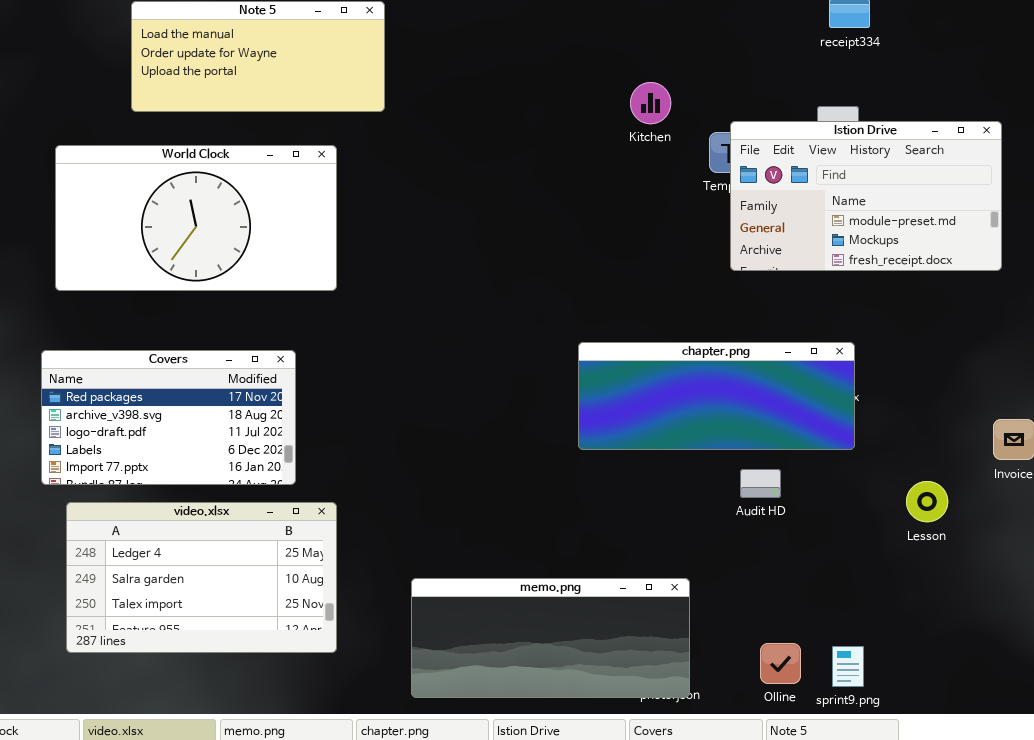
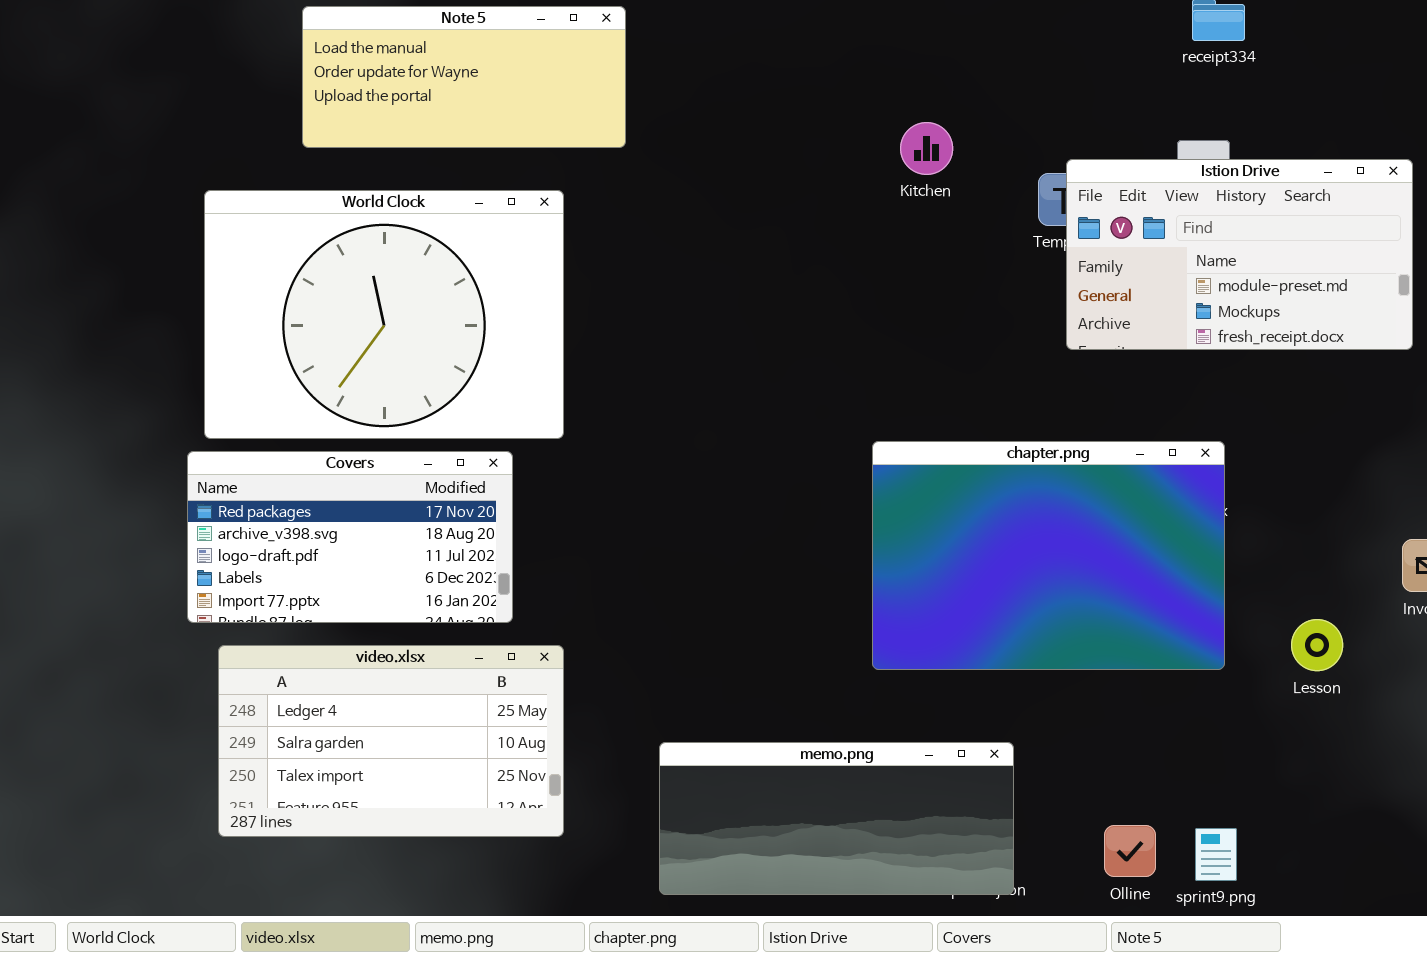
Kitchen: [630,82,671,124] -> [900,122,953,175], moved
World Clock: [55,145,337,291] -> [204,190,564,439], resized
chapter.png: [578,342,855,450] -> [872,441,1225,670], resized

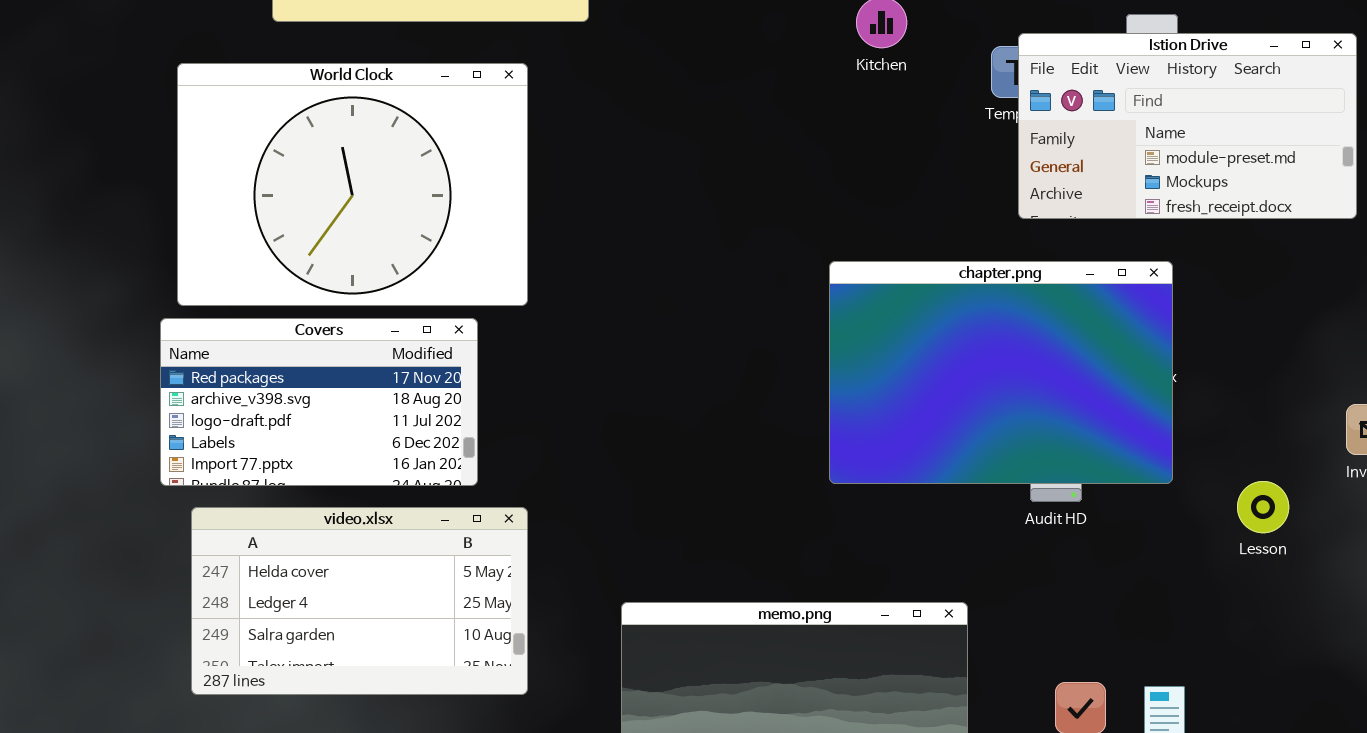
chapter.png: [872,441,1225,670] -> [829,261,1173,484], moved
video.xlsx: [218,645,564,837] -> [191,507,528,695], scrolled up 1 row

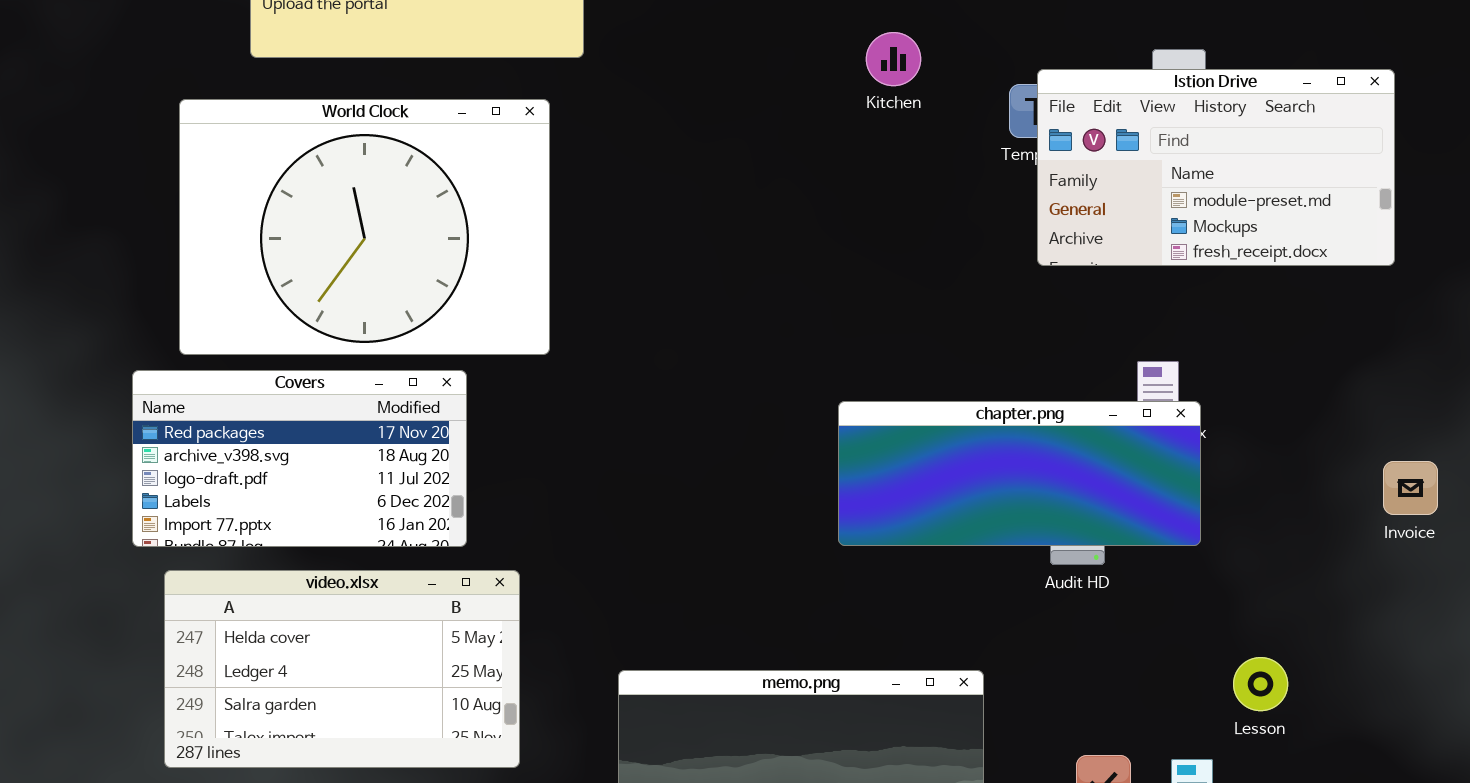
World Clock: [177,63,528,306] -> [179,99,550,355], moved
chapter.png: [829,261,1173,484] -> [838,401,1201,546], resized
Lesson: [1237,481,1289,533] -> [1233,657,1288,711], moved

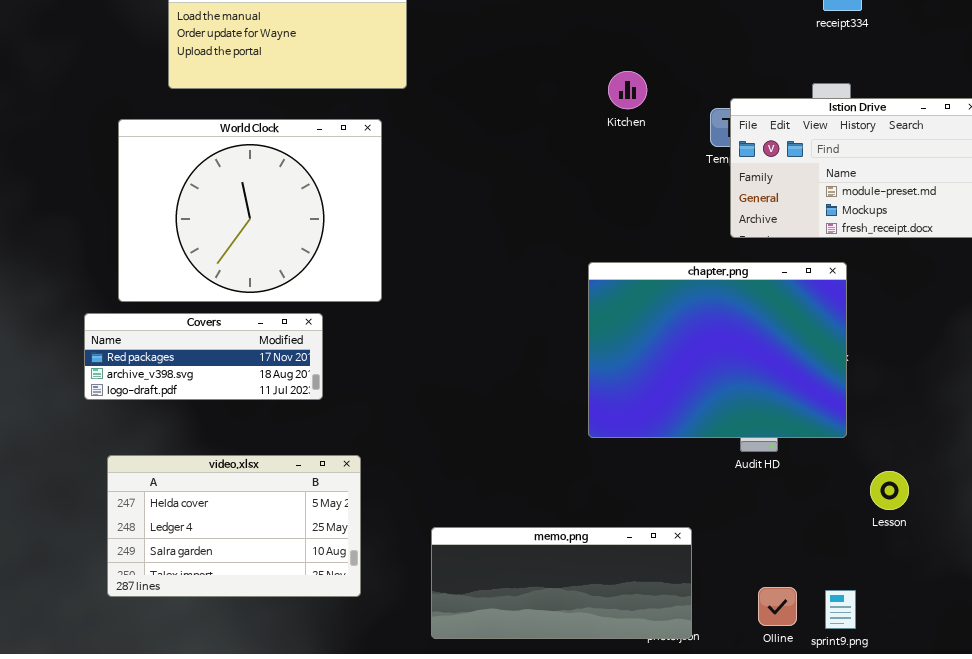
Covers: [132,370,467,547] -> [84,313,323,400], resized
chapter.png: [838,401,1201,546] -> [588,262,847,438], resized
Lesson: [1233,657,1288,711] -> [870,471,909,510], moved

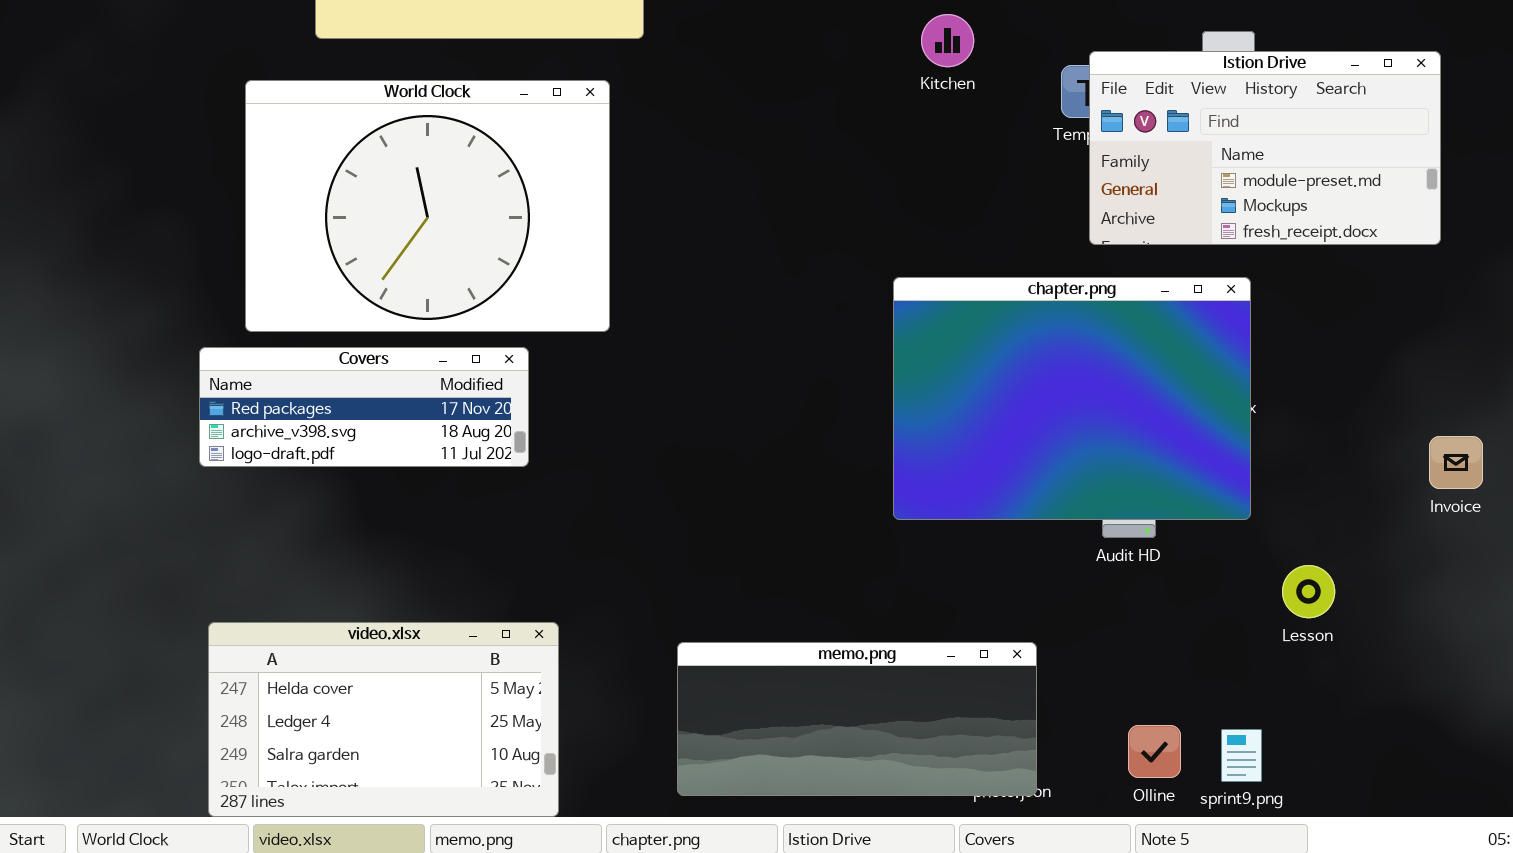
video.xlsx: [107,455,361,597] -> [208,622,559,817], moved

